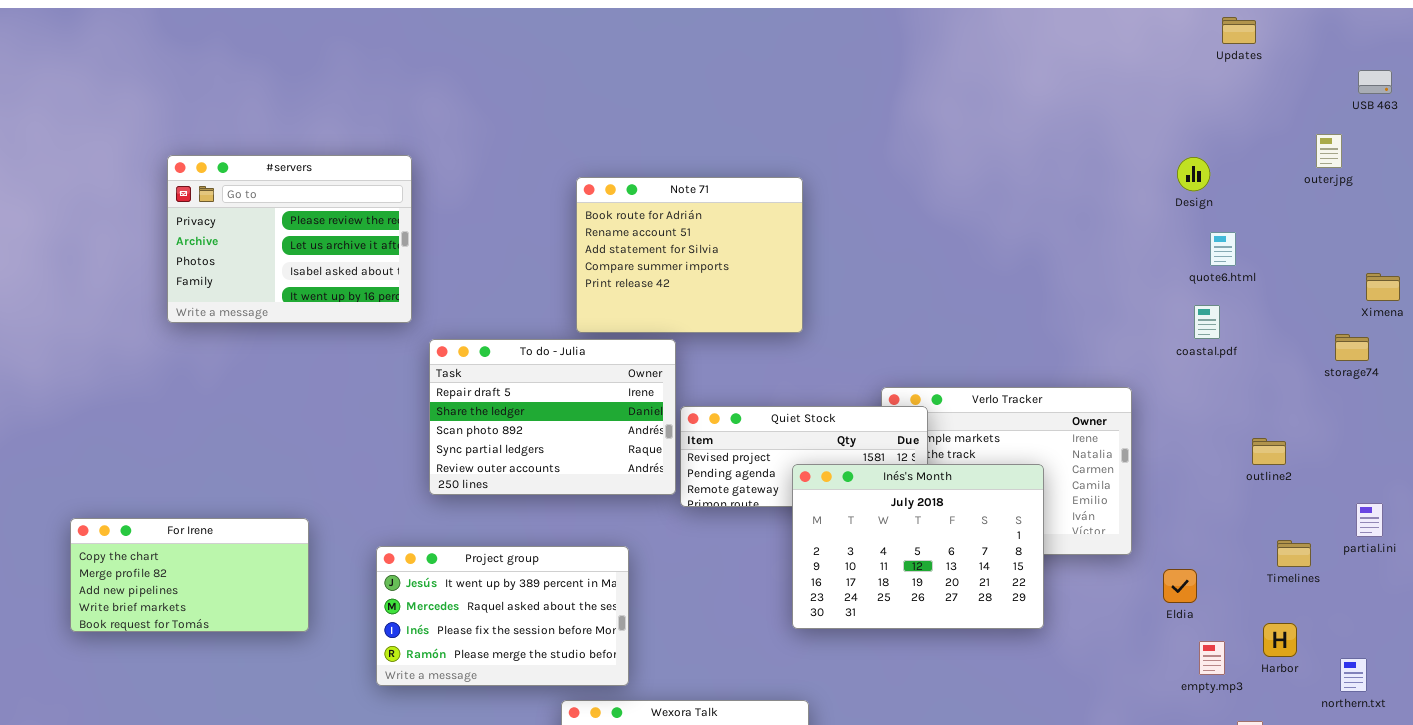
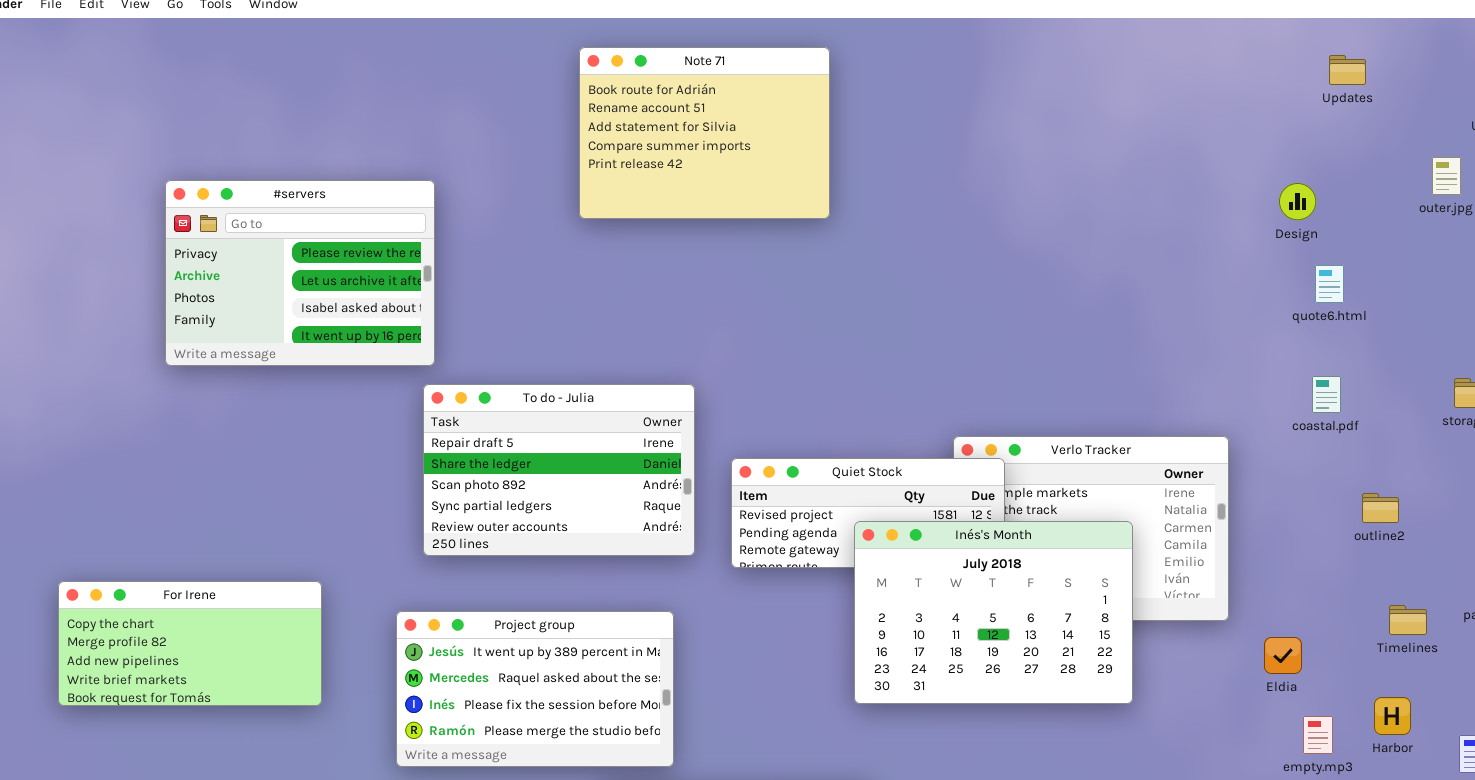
Updates: [1222,17,1256,44] -> [1329,55,1366,85], moved
Note 71: [576,177,803,333] -> [579,47,830,219], moved
coastal.pdf: [1194,305,1220,339] -> [1312,376,1341,413], moved
To do - Julia: [429,339,676,495] -> [423,384,695,556], moved

